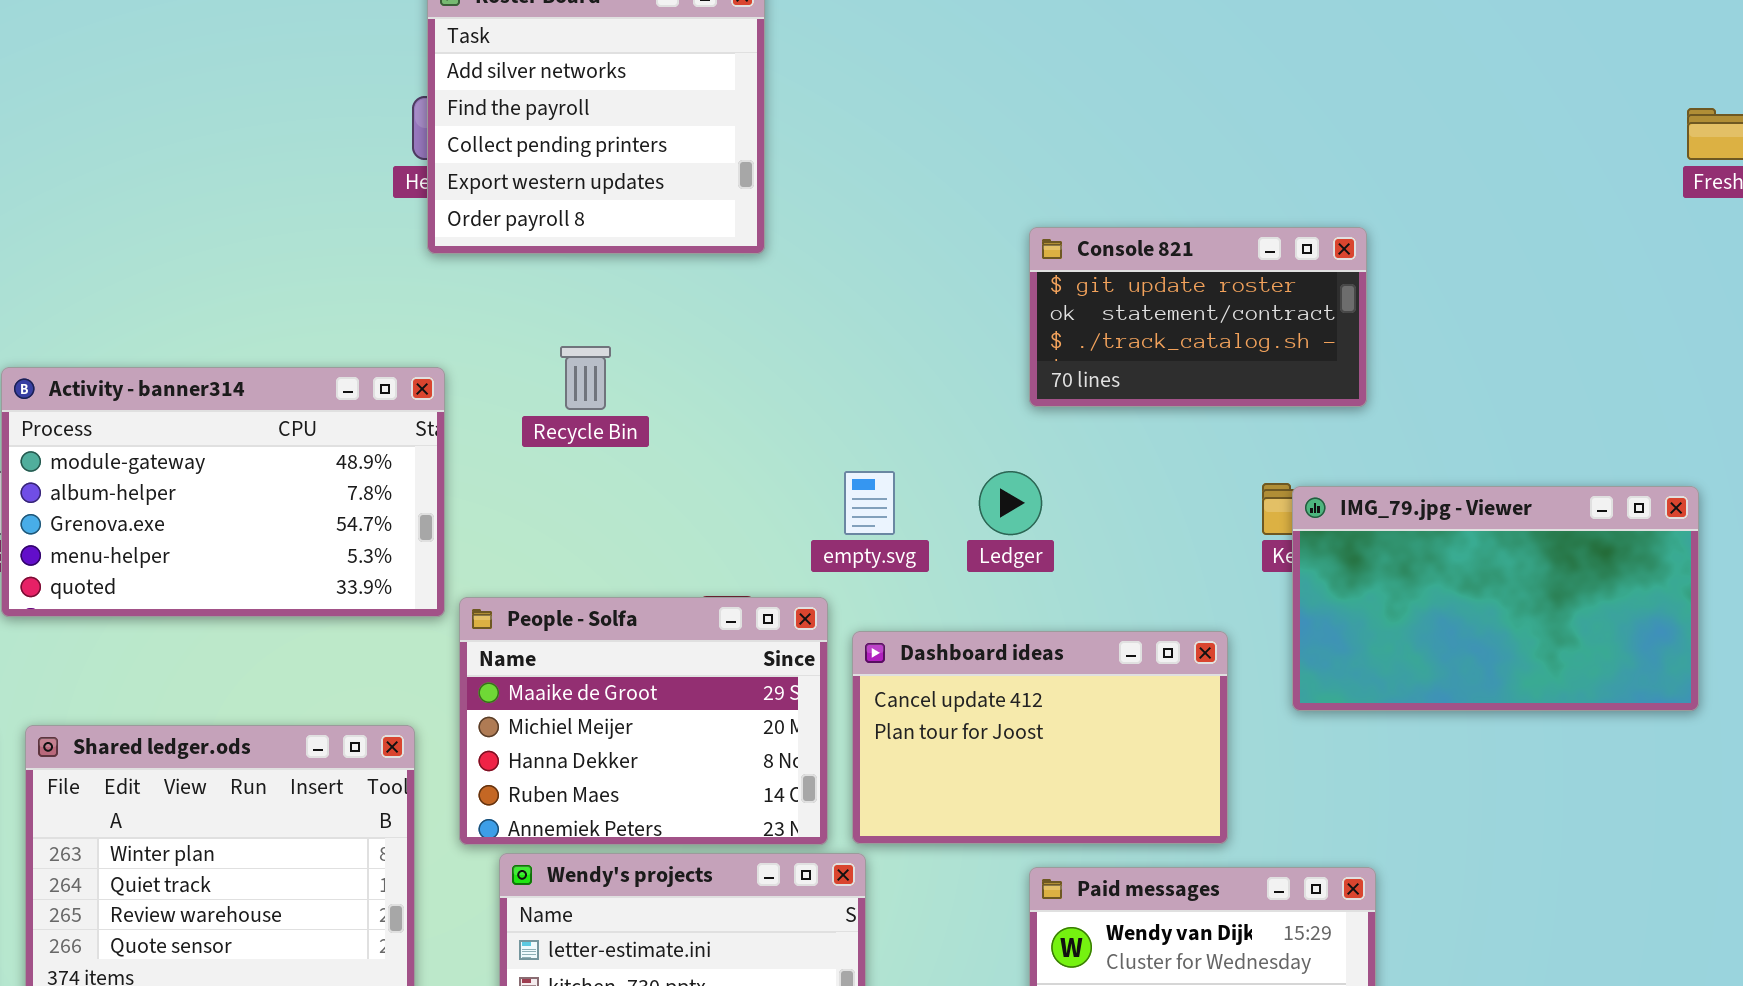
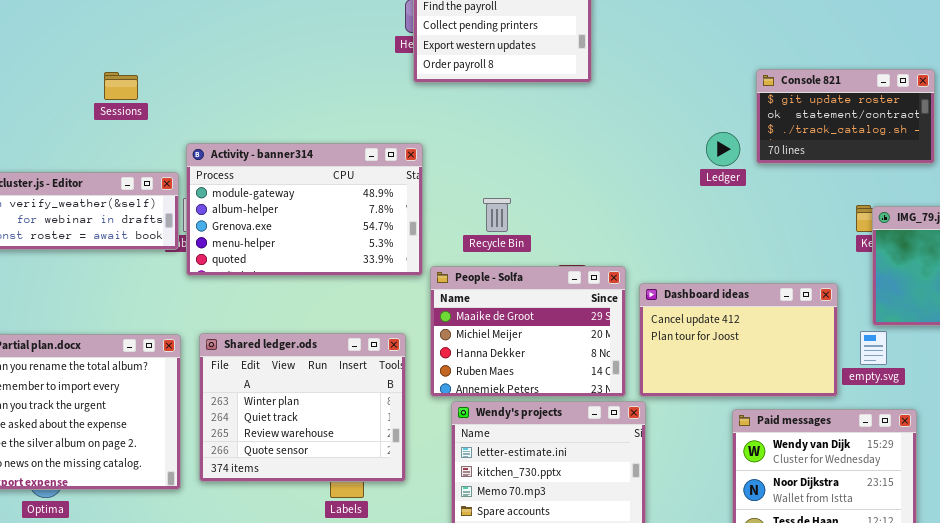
Console 821: [1029,227,1367,407] -> [756,69,935,164], moved
Recycle Bin: [560,346,611,410] -> [483,198,511,232], moved
empty.svg: [844,471,895,535] -> [860,331,887,365], moved
Ledger: [979,471,1042,535] -> [706,132,740,166], moved

